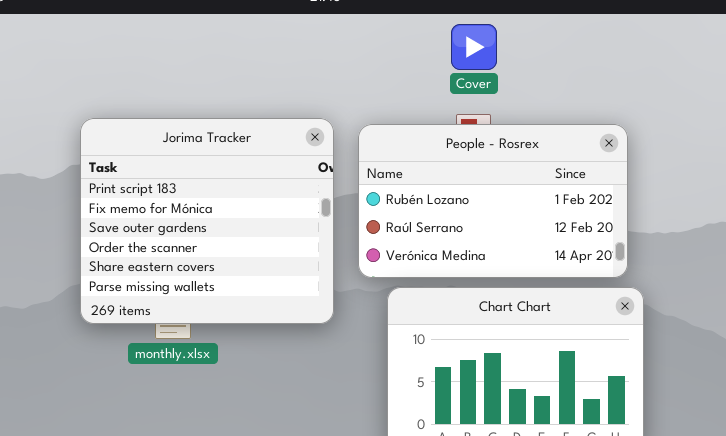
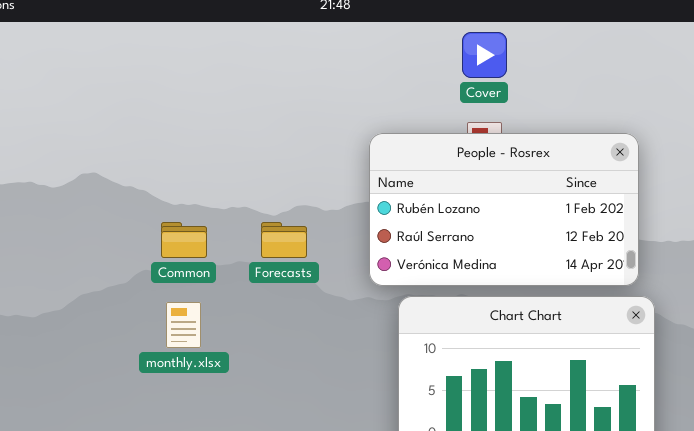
Jorima Tracker: [80,118,334,324] -> none, closed

